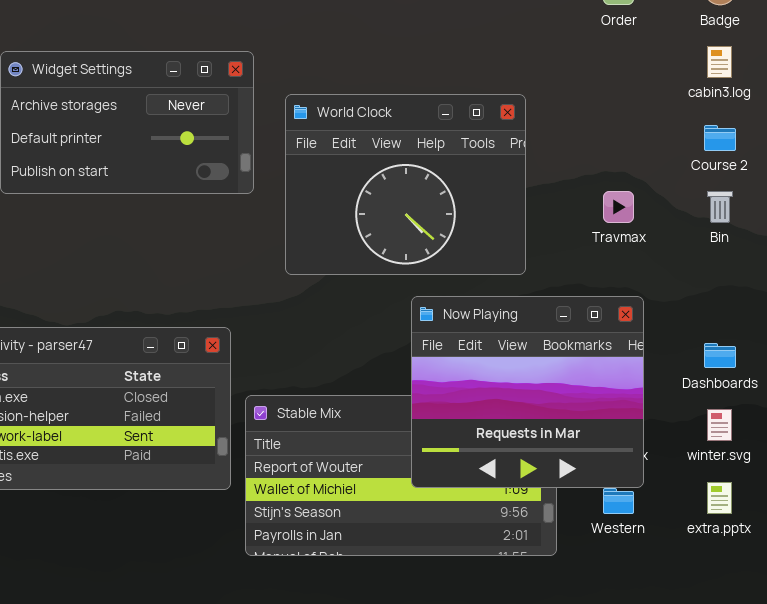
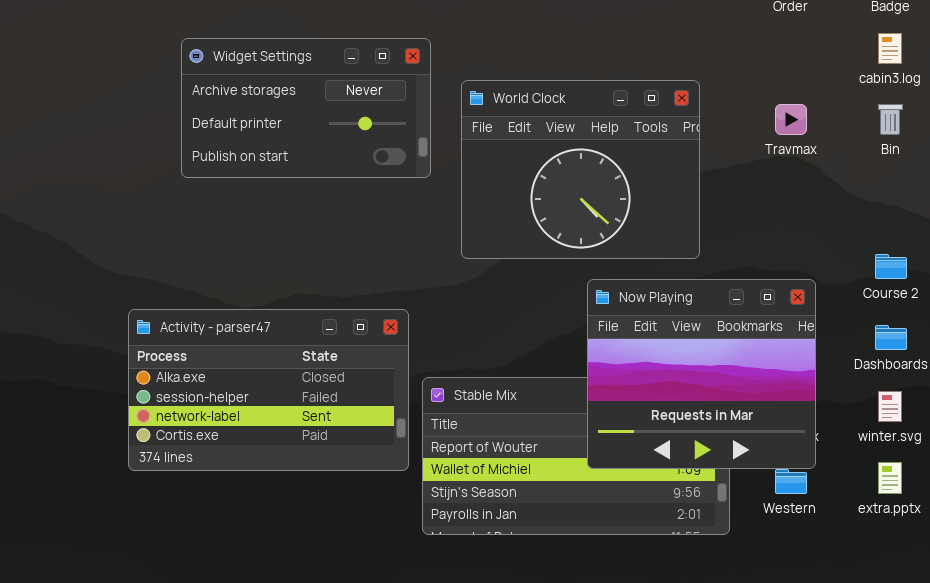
Course 2: [704,125,736,151] -> [875,254,907,279], moved
Travmax: [603,191,634,223] -> [775,104,807,135], moved
Bin: [707,191,733,223] -> [878,104,903,135], moved

